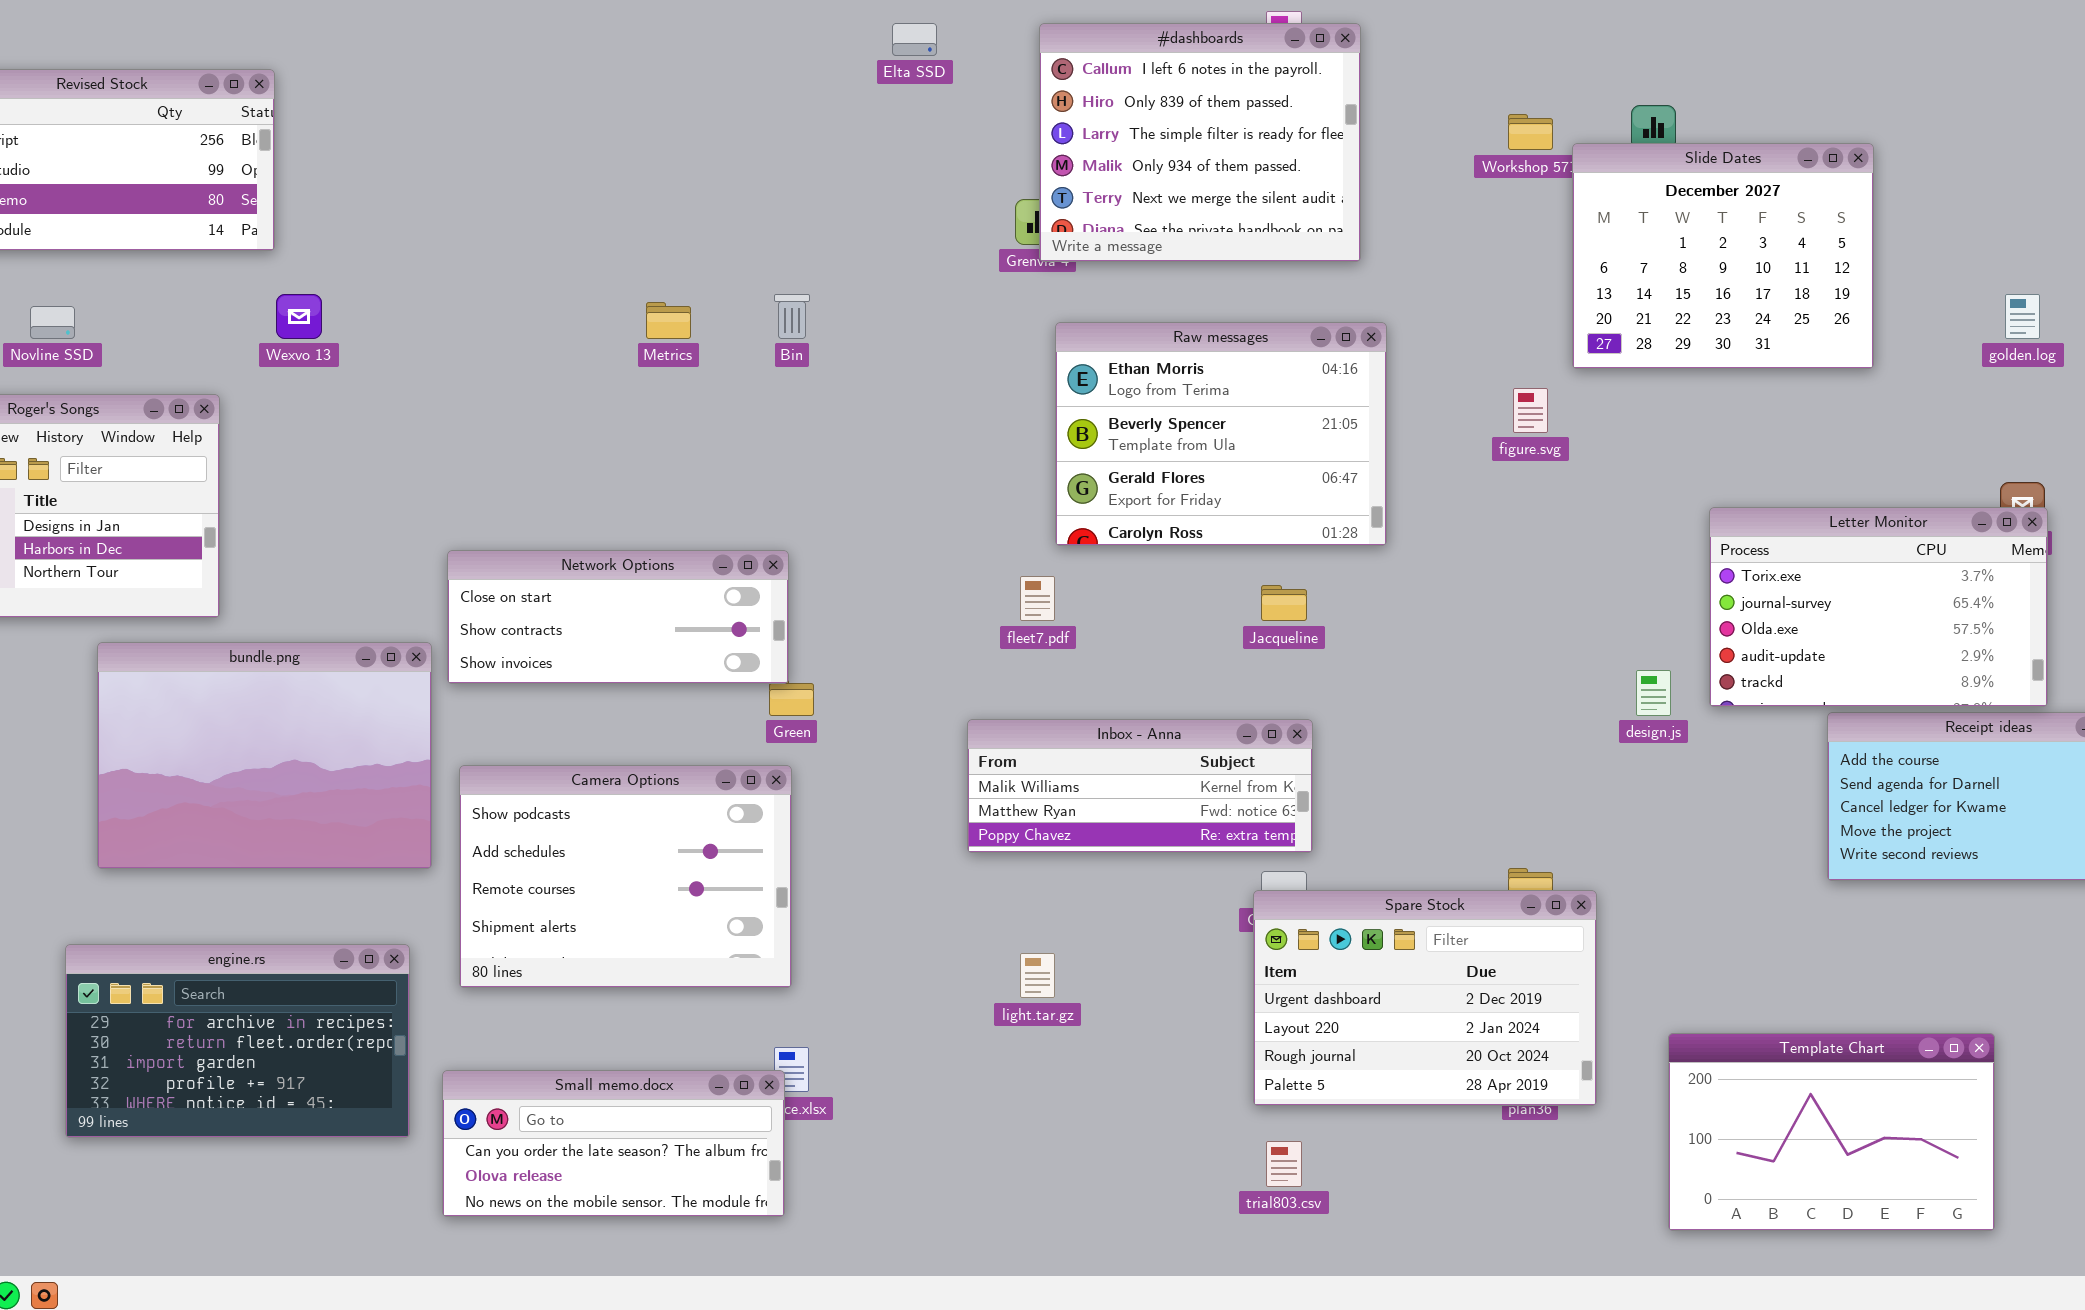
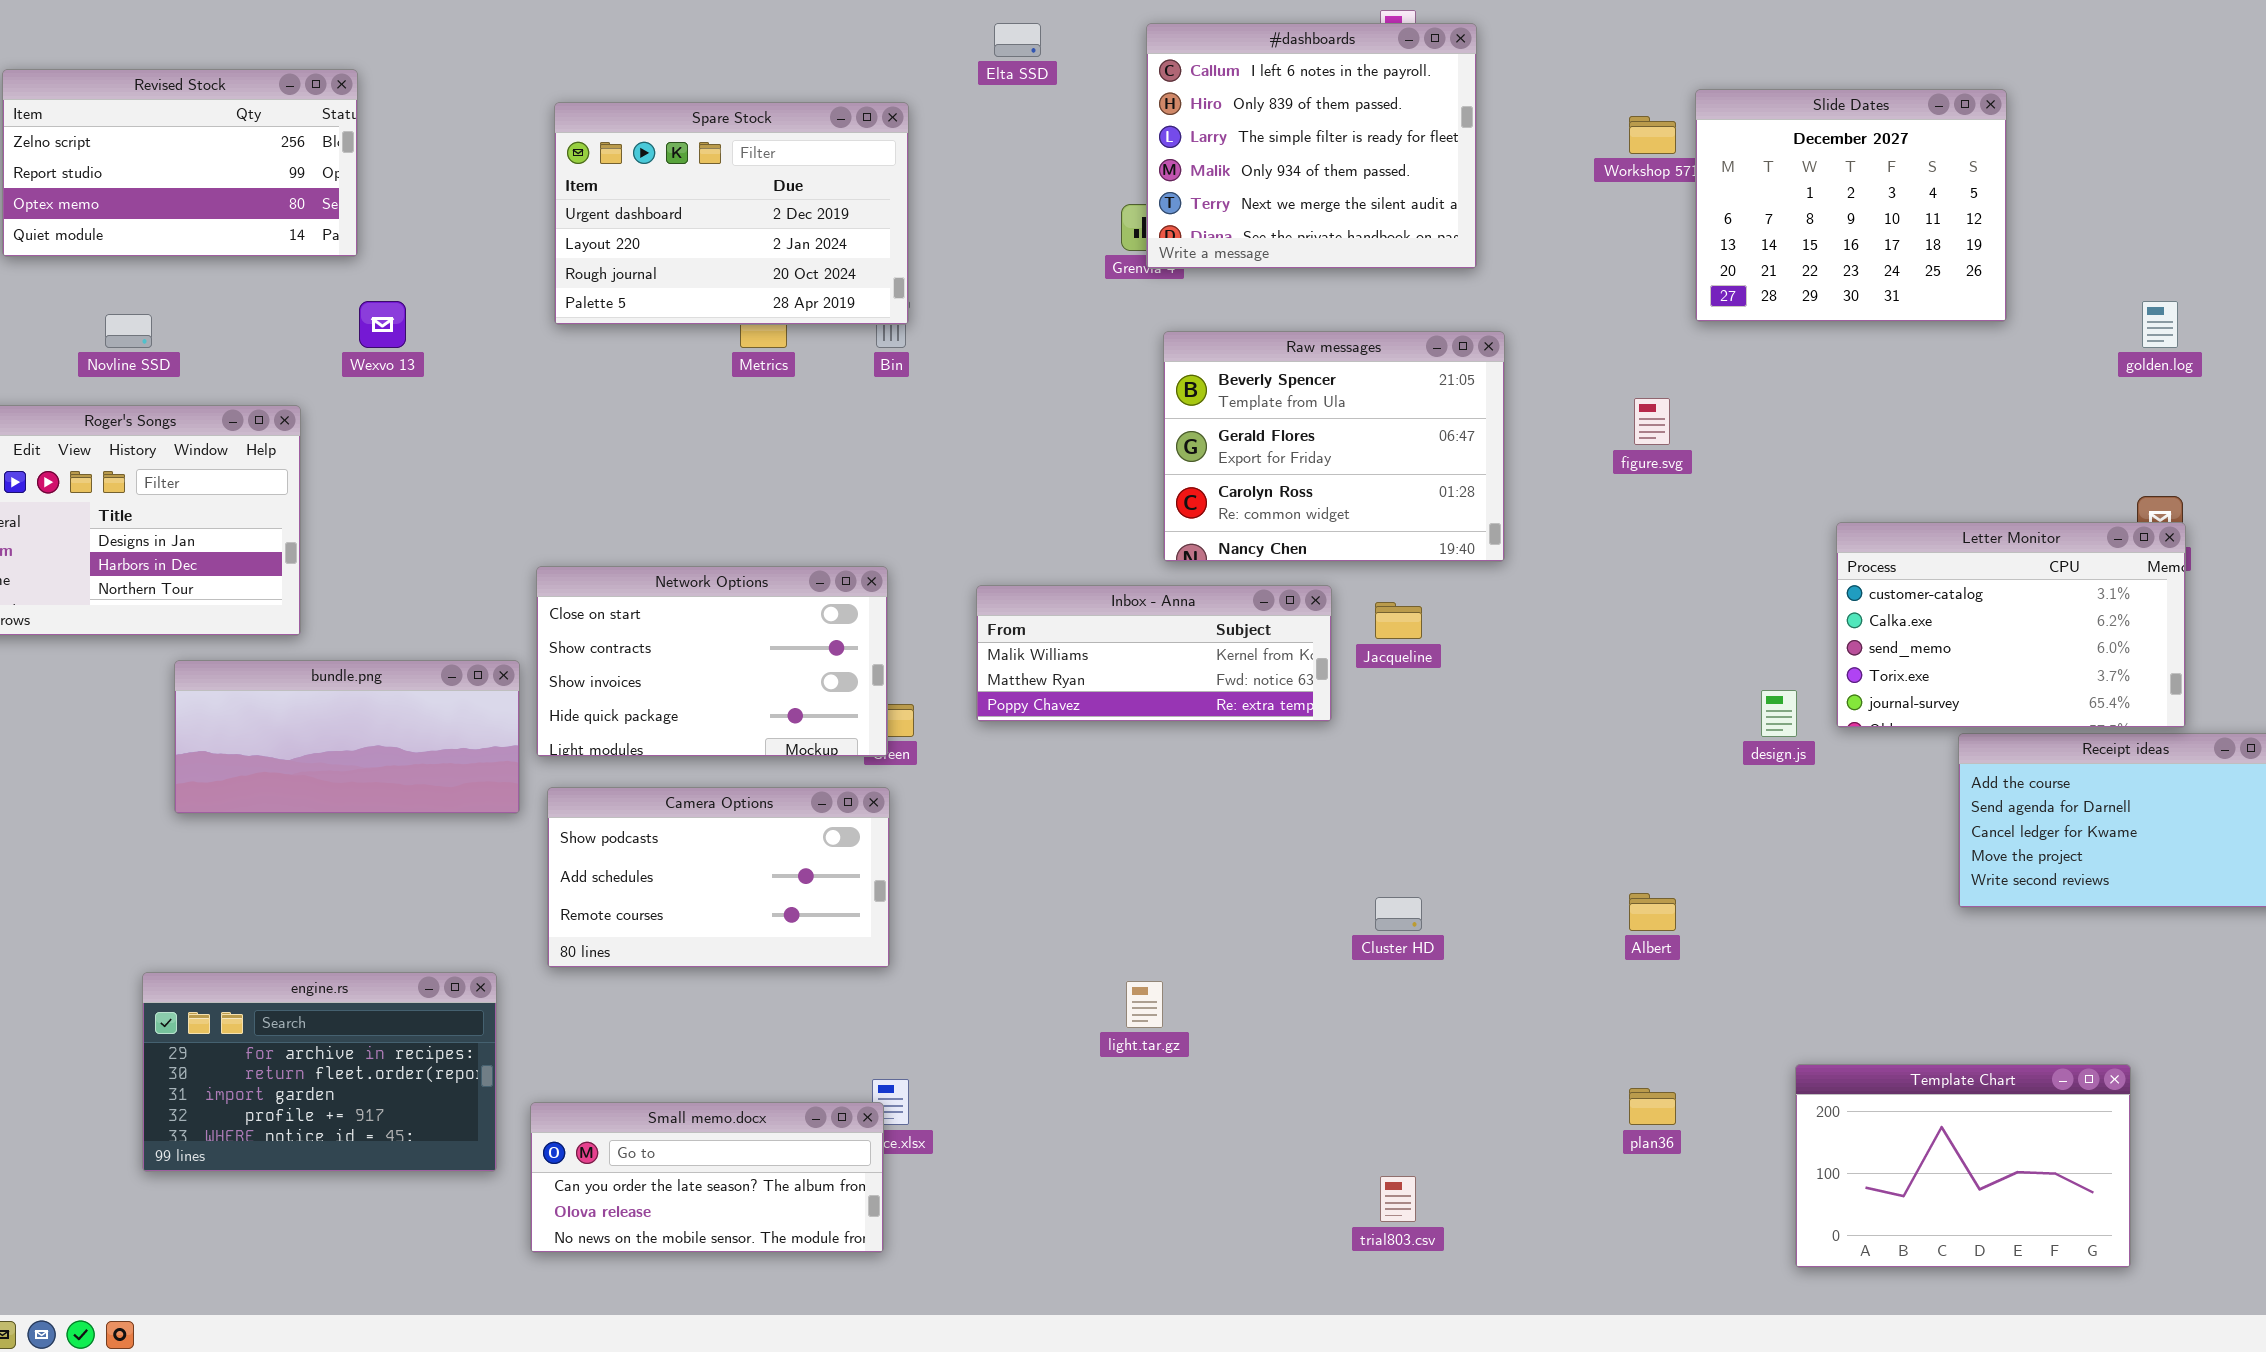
Slide Dates: [1572,143,1874,369] -> [1695,89,2007,322], moved
Raw messages: [1055,322,1387,546] -> [1163,331,1505,562], scrolled down 1 row
Letter Monitor: [1709,507,2048,707] -> [1836,522,2186,728], scrolled up 3 rows
Network Options: [447,550,789,684] -> [536,566,888,757], resized
bundle.png: [97,642,432,869] -> [174,660,520,814], resized
Inbox - Anna: [967,719,1313,853] -> [976,585,1332,722], moved
Camera Options: [459,765,792,988] -> [547,787,890,968], resized
Spare Stock: [1253,890,1597,1106] -> [554,102,909,325], moved

